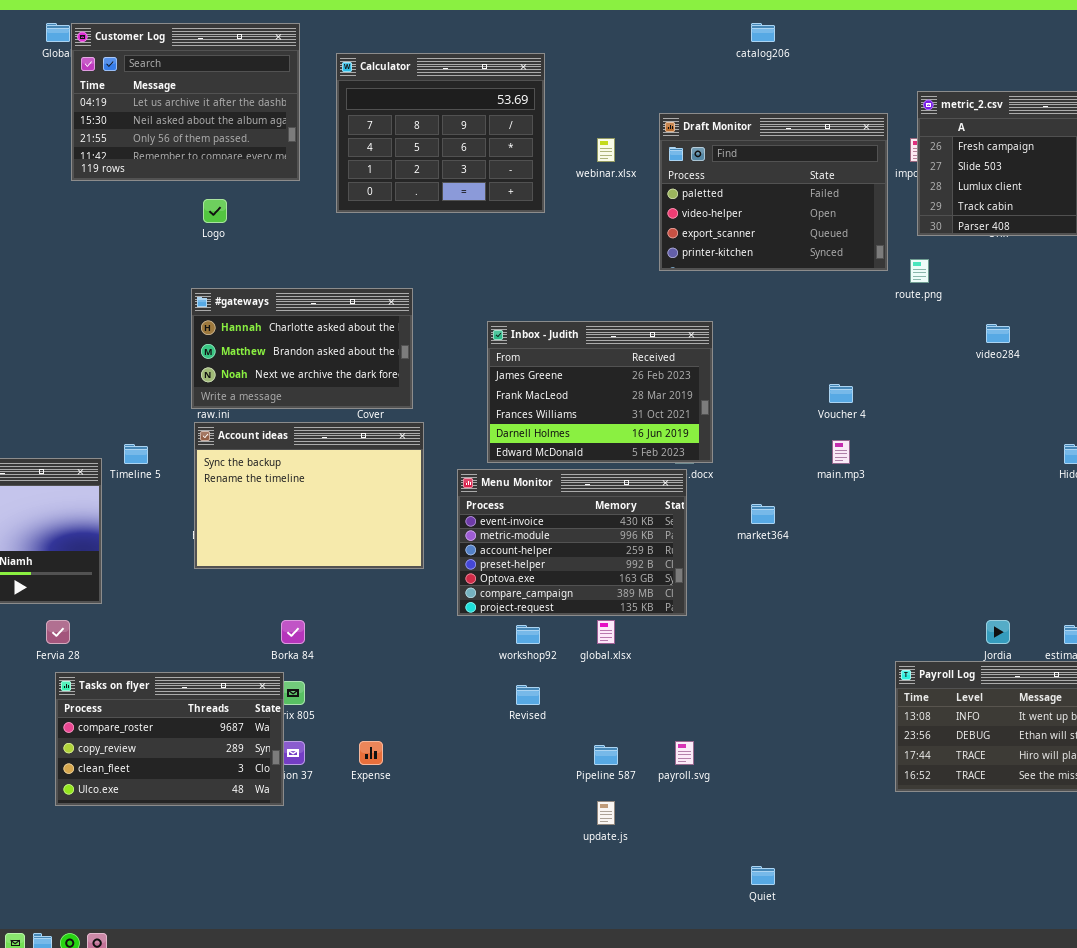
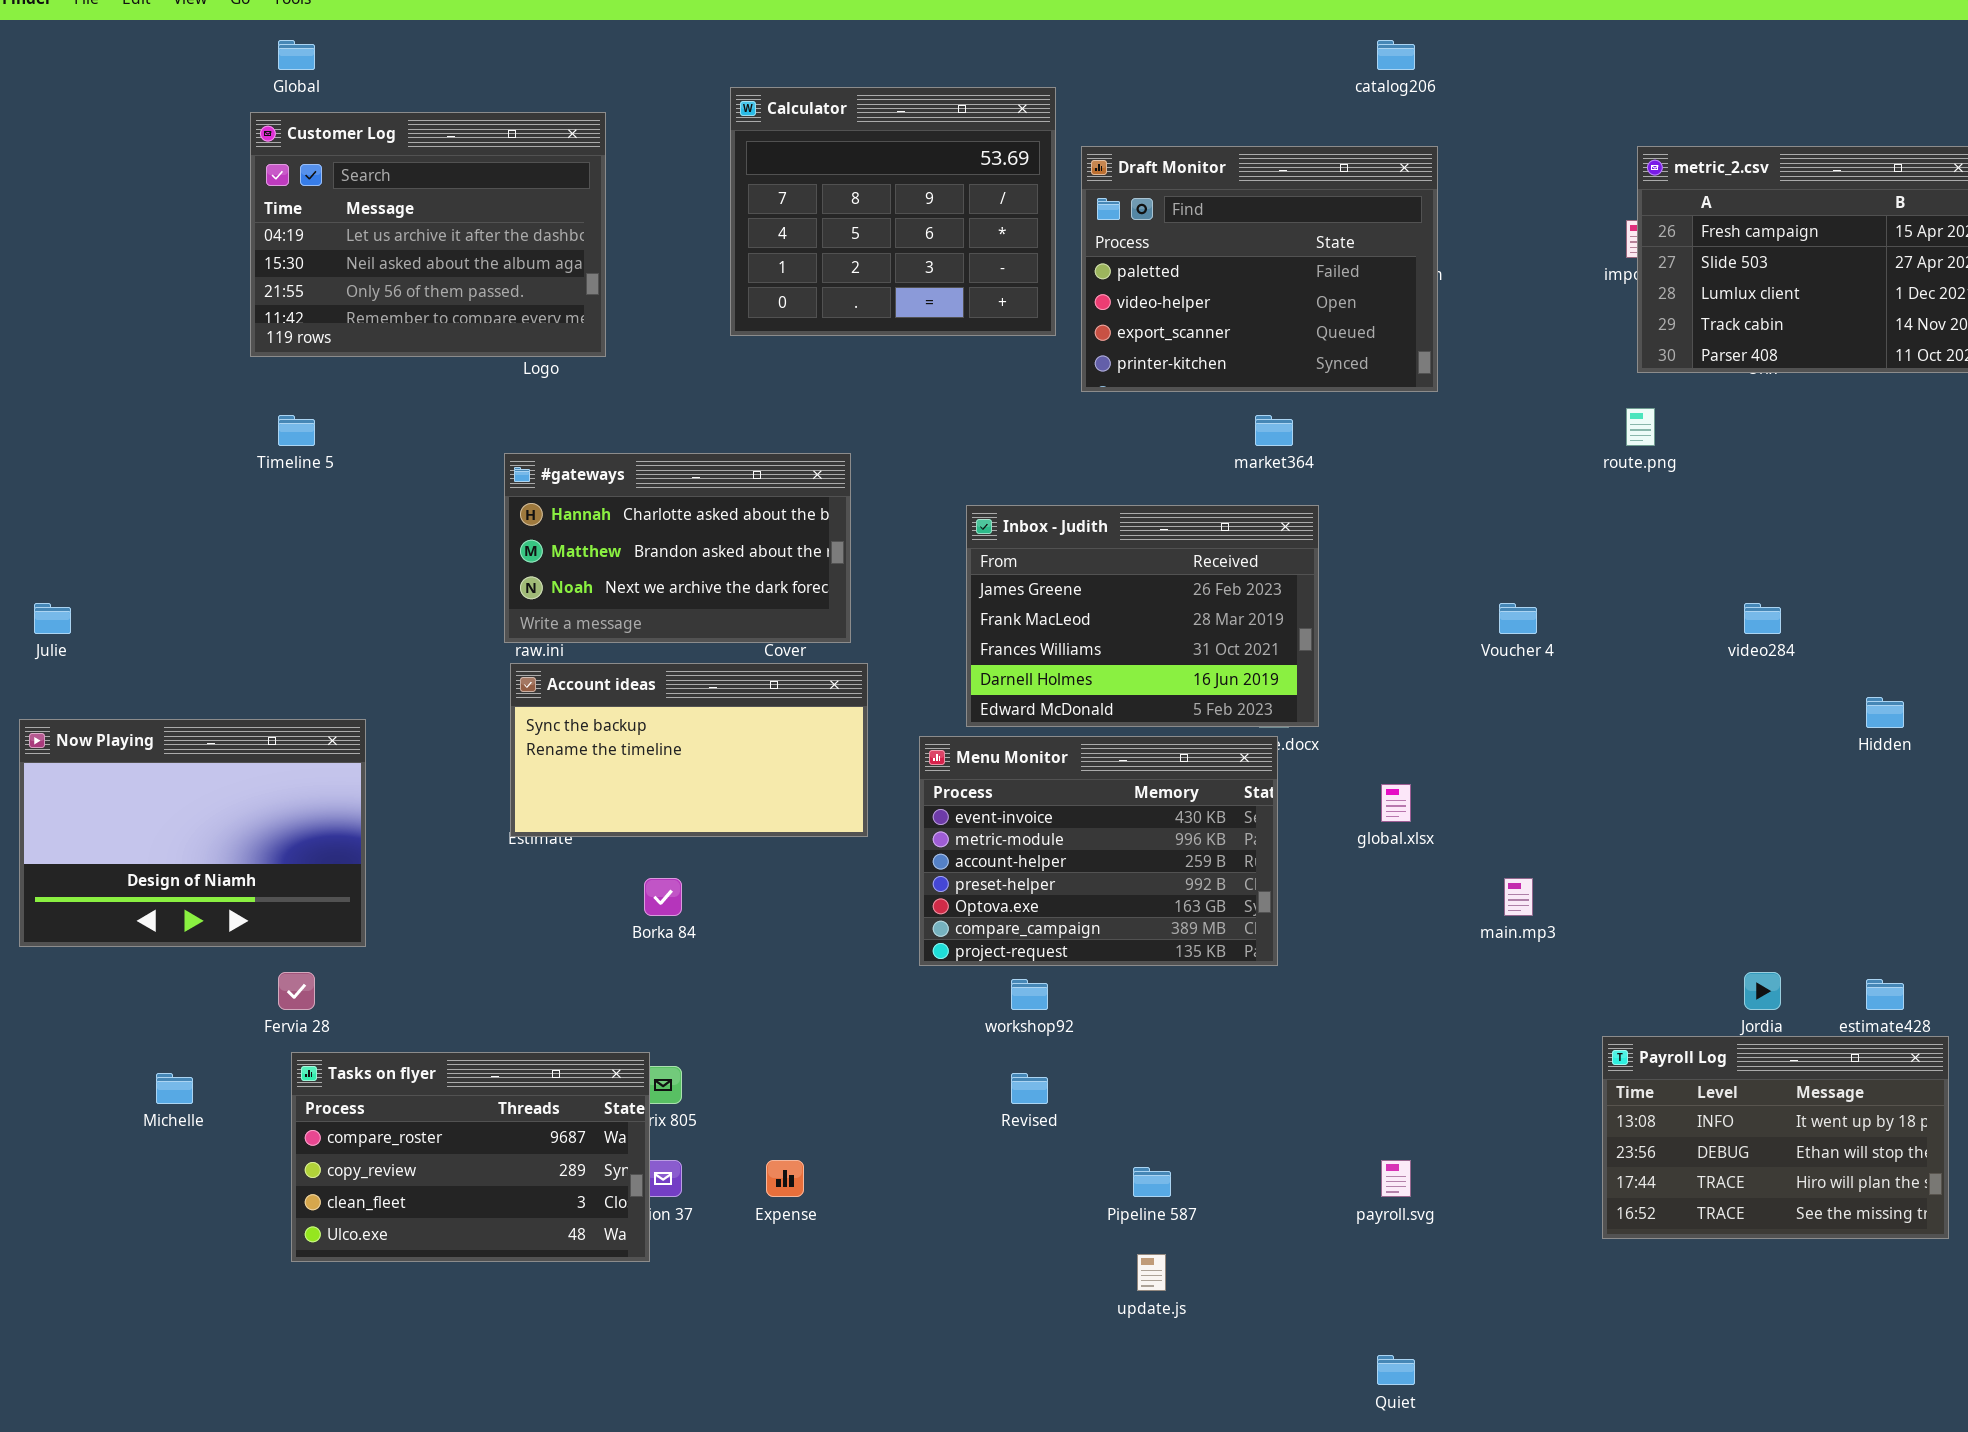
Customer Log: [71,23,300,181] -> [250,112,606,357], moved
Draft Monitor: [659,113,888,271] -> [1081,146,1438,392], moved
video284: [986,324,1010,343] -> [1744,603,1781,634], moved
Account ideas: [194,422,424,569] -> [510,663,868,837], resized
main.mp3: [832,440,850,464] -> [1504,878,1533,916], moved
Timeline 5: [124,444,148,464] -> [278,415,315,446], moved
market364: [751,504,775,524] -> [1255,415,1293,446], moved
Borka 84: [281,620,305,644] -> [644,878,682,916], moved
global.xlsx: [597,620,615,644] -> [1381,784,1411,822], moved
payroll.svg: [675,741,694,765] -> [1381,1160,1411,1197], moved

